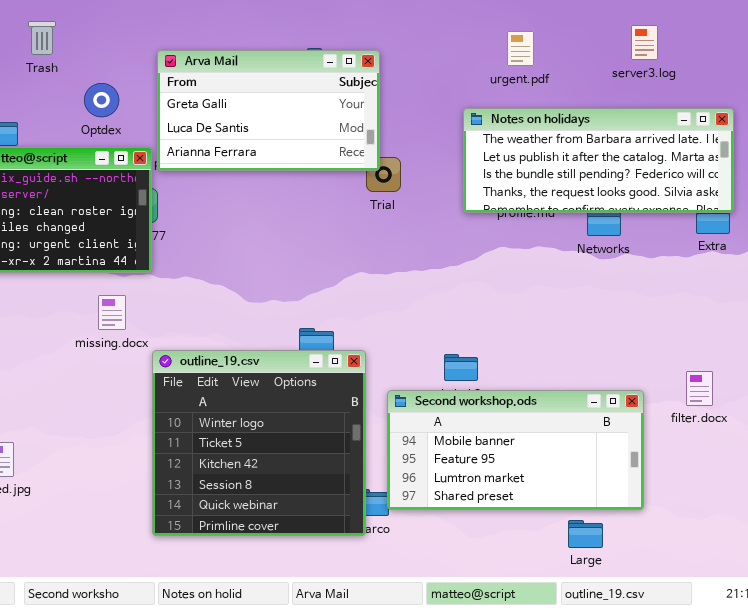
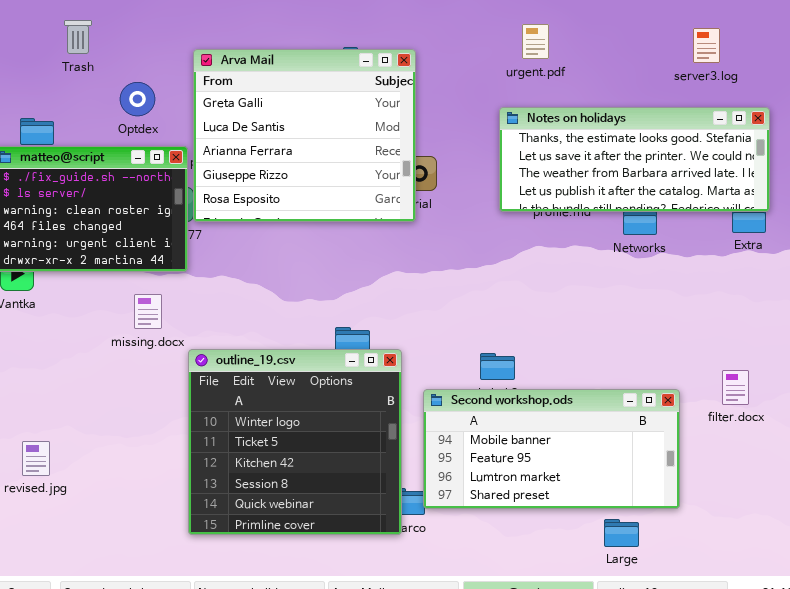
server3.log: [631,25,658,60] -> [693,28,720,63], moved
urgent.pdf: [507,31,534,66] -> [522,24,549,59], moved
Arva Mail: [157,50,380,171] -> [193,49,416,222], resized
Notes on holidays: [463,108,734,213] -> [499,107,770,212], scrolled up 2 rows

